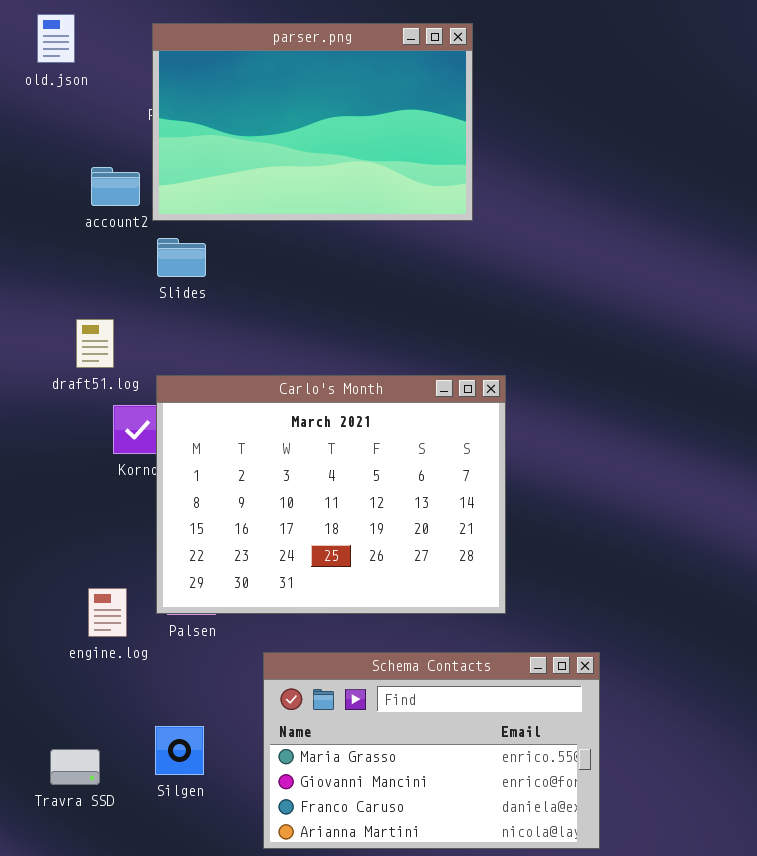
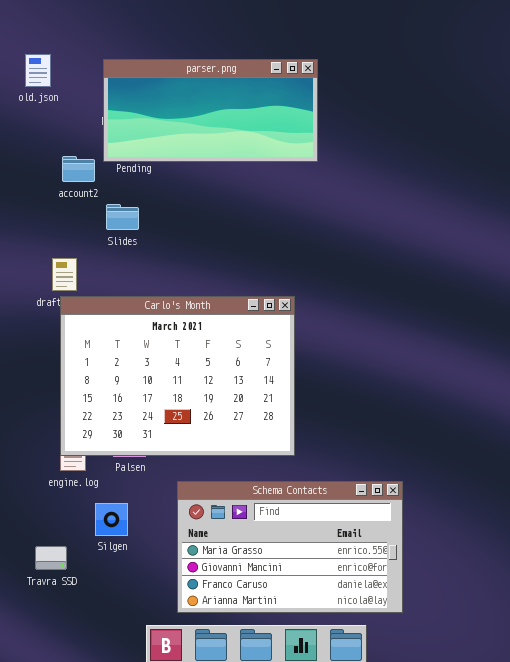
parser.png: [152,23,473,221] -> [103,59,318,162], resized
Carlo's Month: [156,375,506,614] -> [60,296,295,456], moved
Silgen: [155,726,204,775] -> [95,503,128,536], moved

